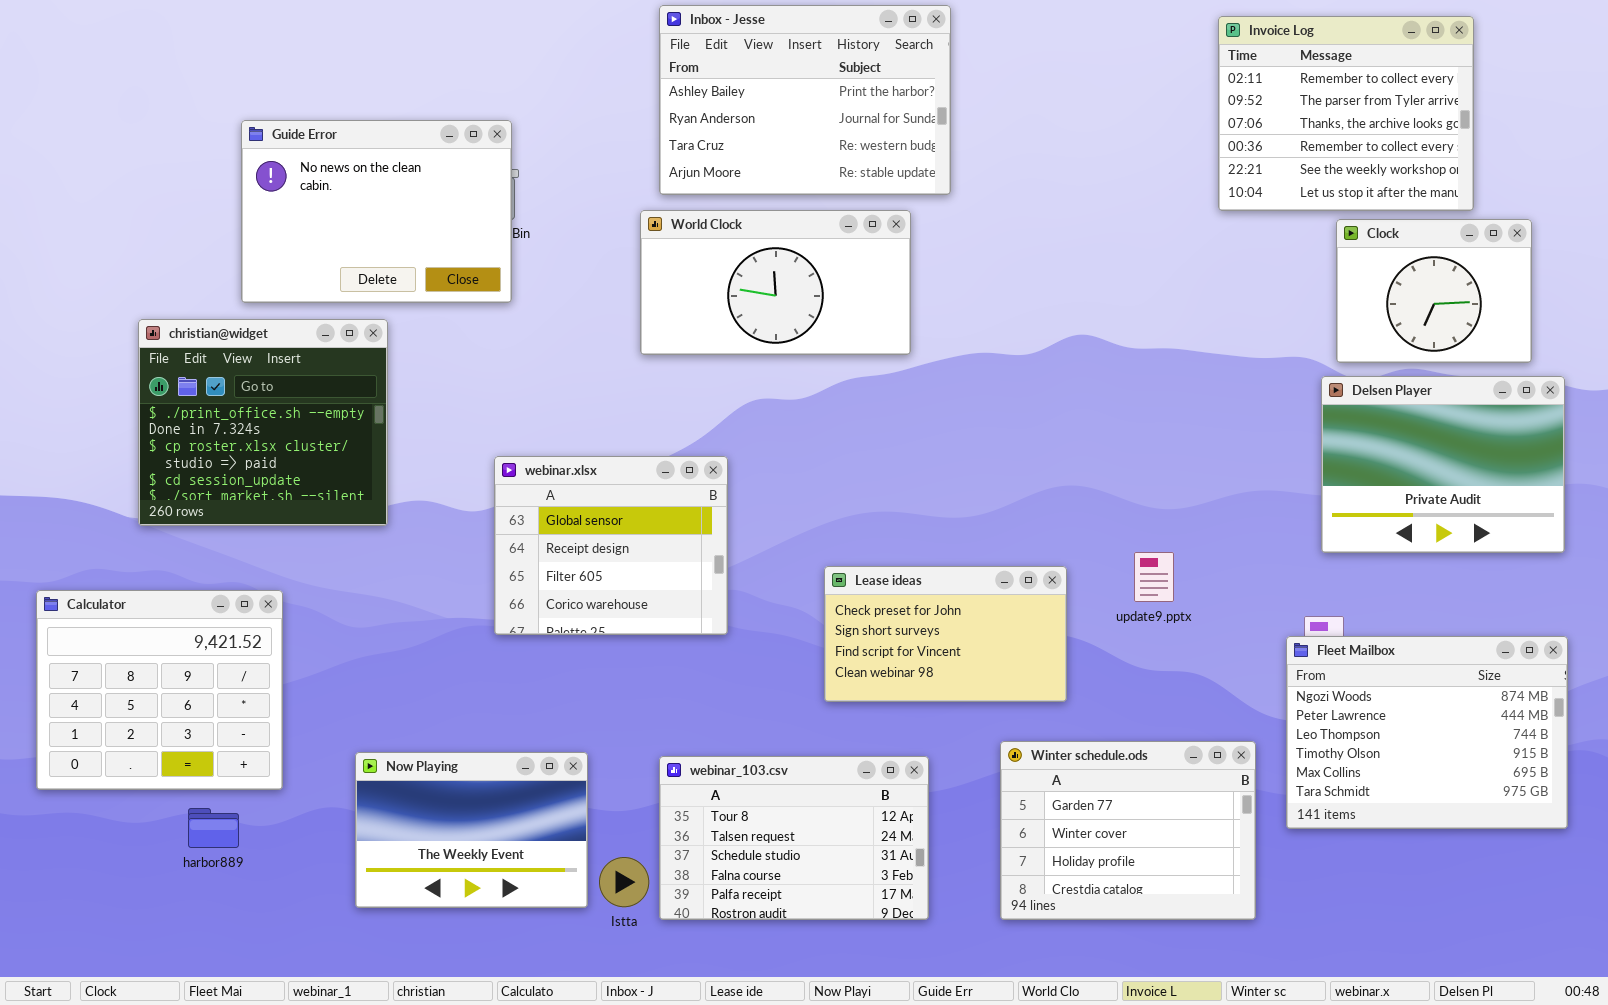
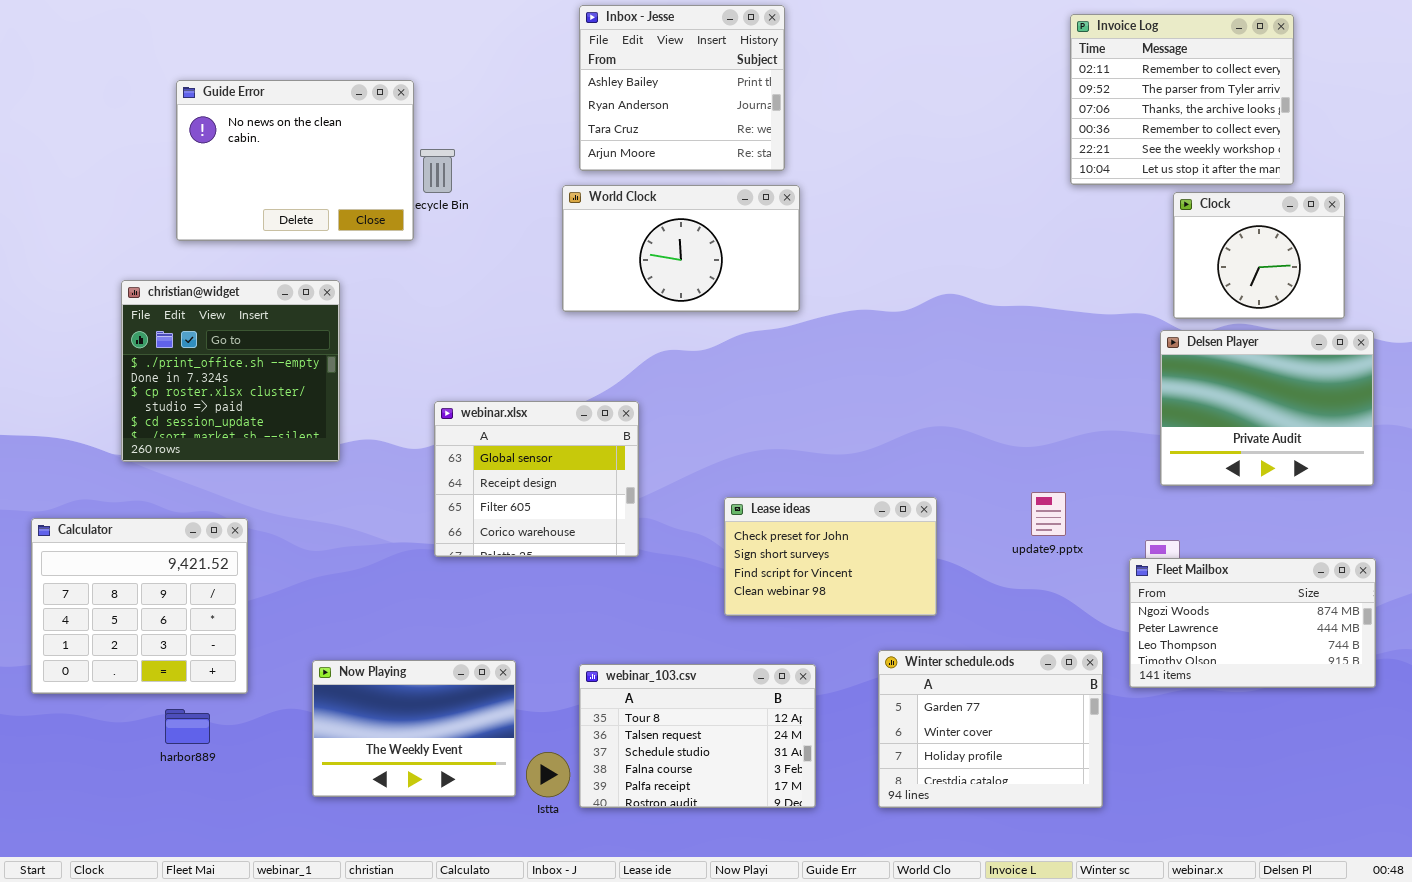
Inbox - Jesse: [659,5,951,195] -> [579,5,785,171], resized
Guide Error: [241,120,512,303] -> [176,80,414,241], moved
update9.pptx: [1134,552,1174,602] -> [1031,492,1066,536], moved
Fleet Mailbox: [1286,636,1568,829] -> [1129,558,1376,688], resized

